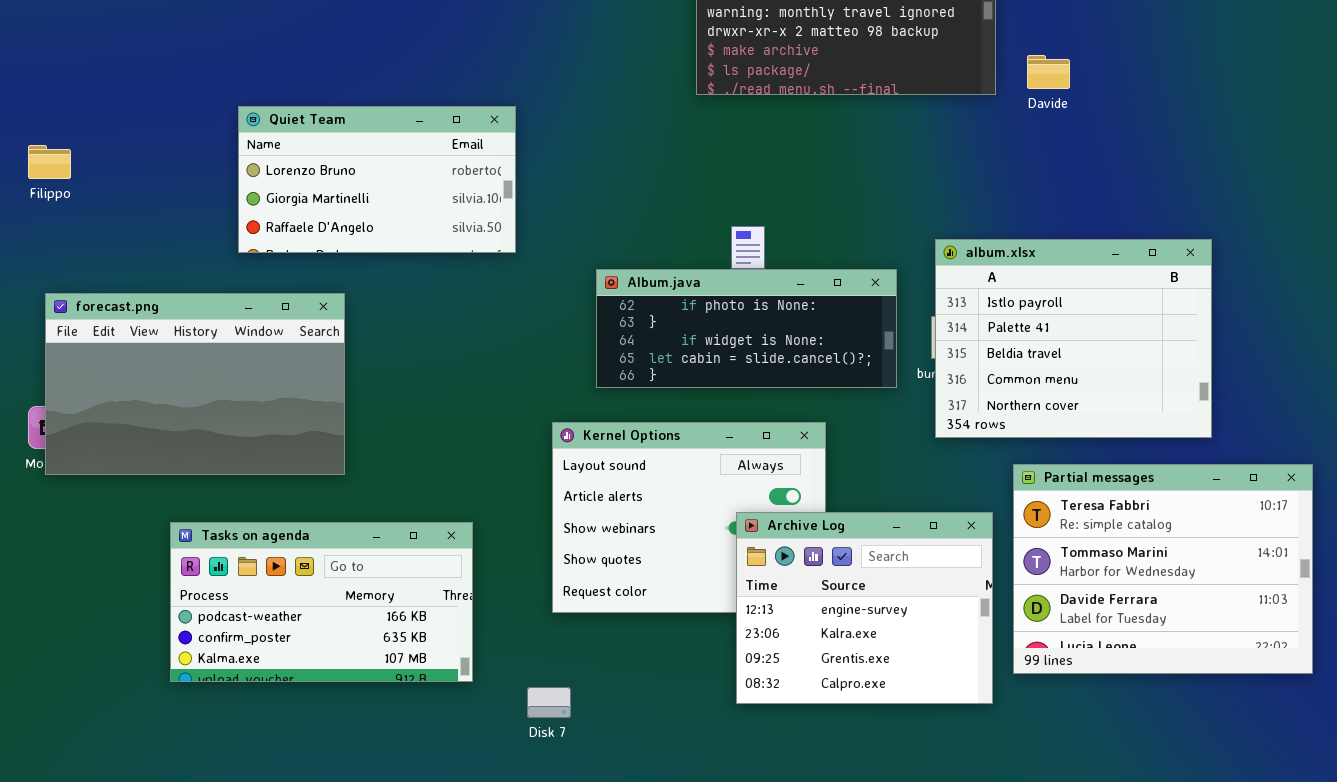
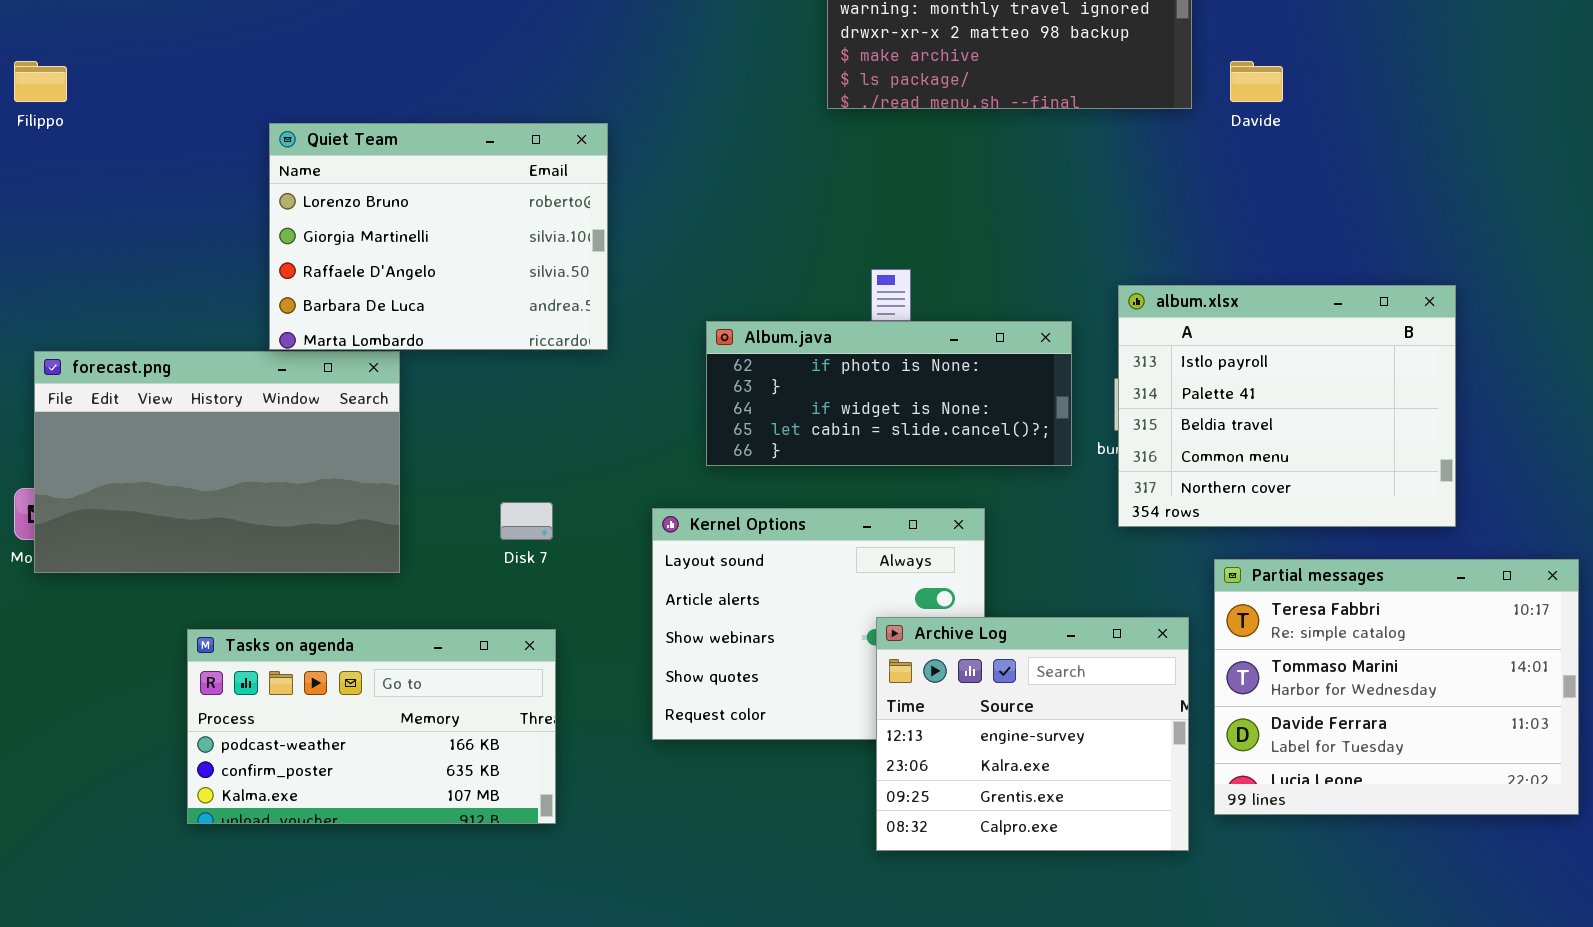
Quiet Team: [238,106,516,253] -> [269,123,608,350], resized
Filippo: [28,145,71,179] -> [14,61,67,102], moved
Disk 7: [527,687,571,718] -> [500,502,553,540], moved

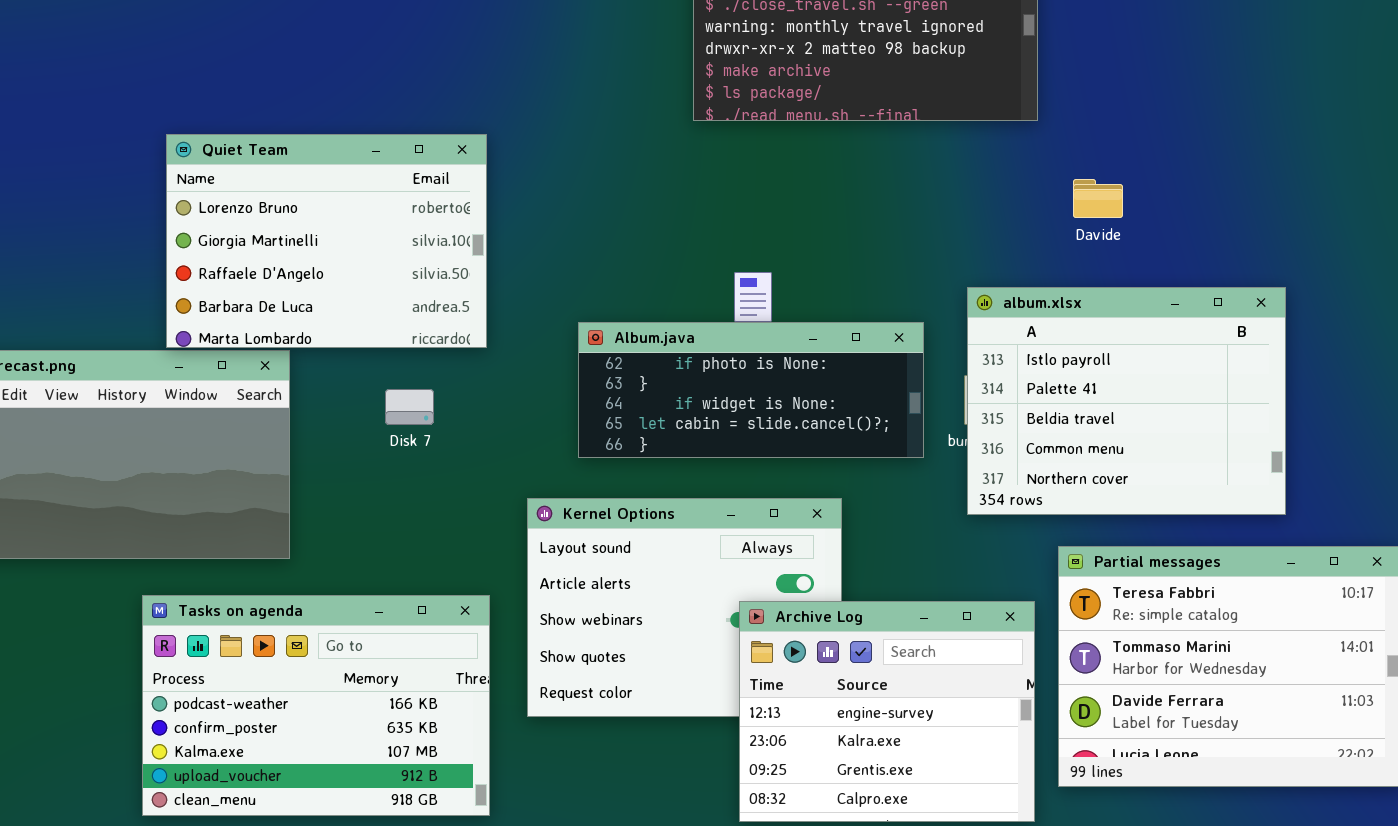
Davide: [1230,61,1283,102] -> [1073,179,1123,218], moved
Disk 7: [500,502,553,540] -> [385,389,434,425], moved
Tasks on agenda: [187,629,556,824] -> [142,595,490,816], moved, resized

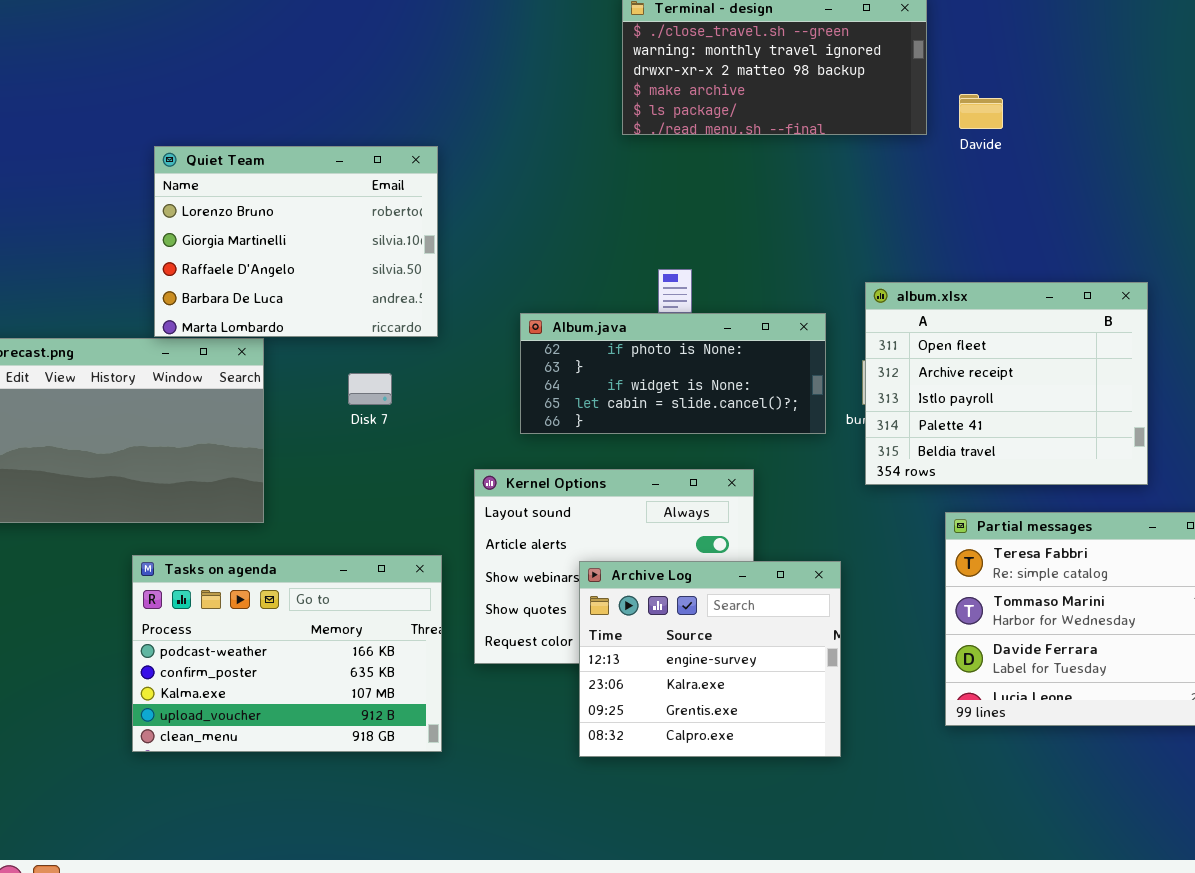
Davide: [1073,179,1123,218] -> [959,94,1003,129], moved
album.xlsx: [967,287,1286,515] -> [865,282,1148,485], scrolled up 2 rows
Archive Log: [739,601,1035,822] -> [579,561,841,757], moved

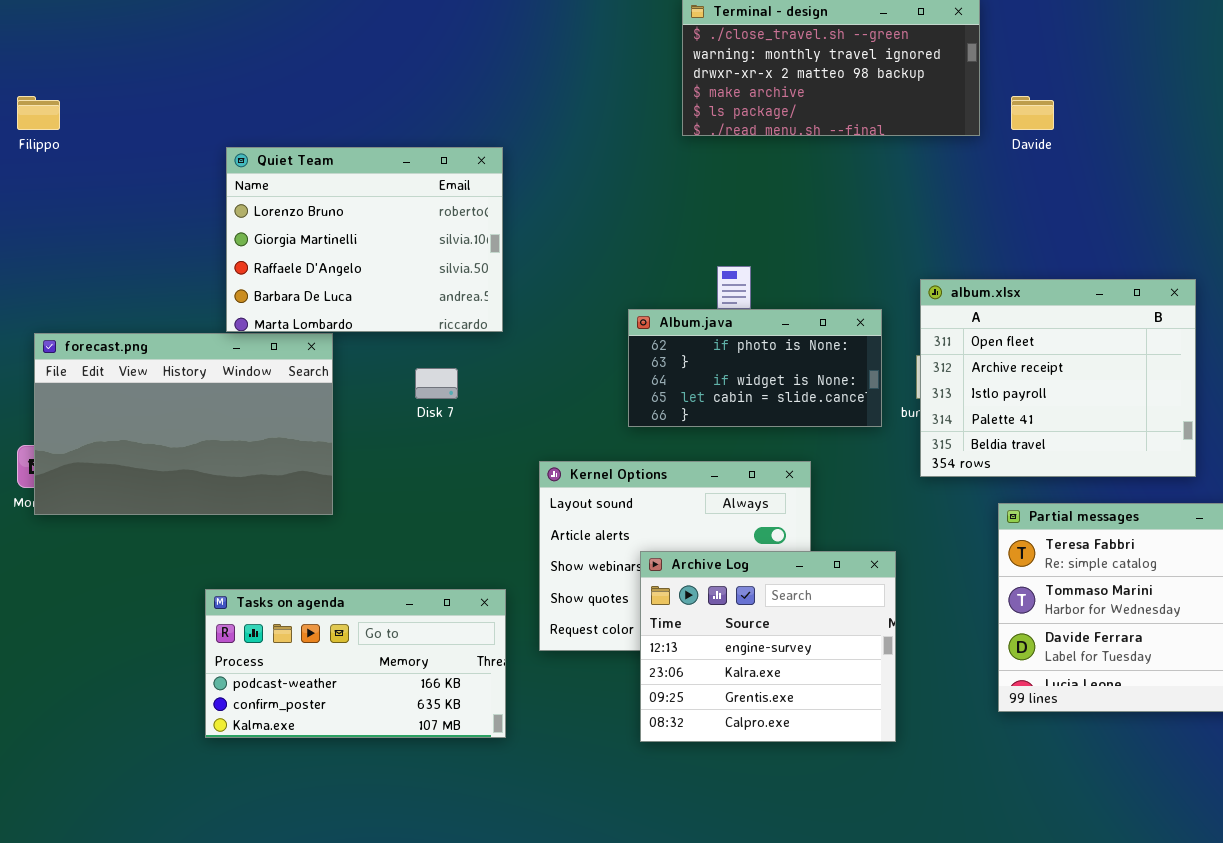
Album.java: [520,313,826,434] -> [628,309,882,427], resized
Tasks on agenda: [132,555,442,752] -> [205,589,506,738], resized

